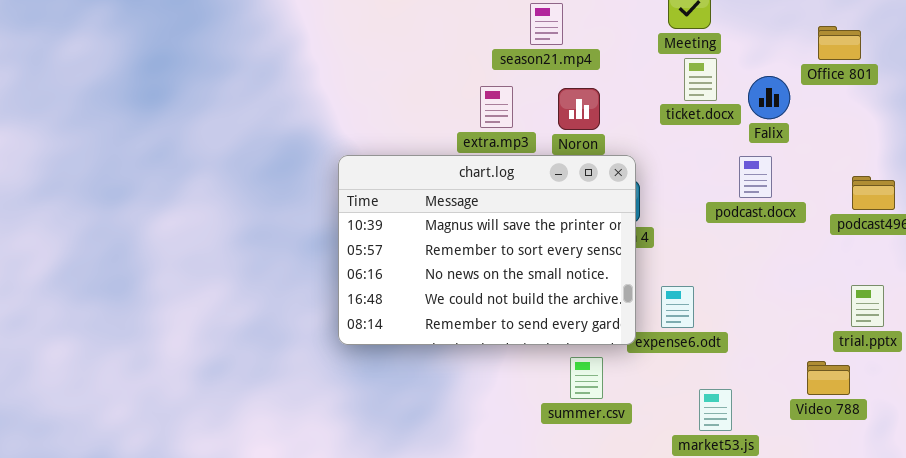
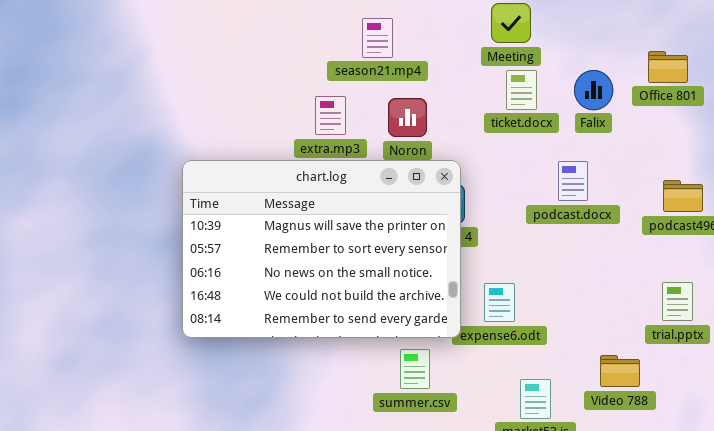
Office 801: [818,26,861,60] -> [648,51,688,83], moved
Falix: [748,76,790,119] -> [574,70,613,110], moved
Video 788: [807,361,850,395] -> [600,355,640,387], moved

